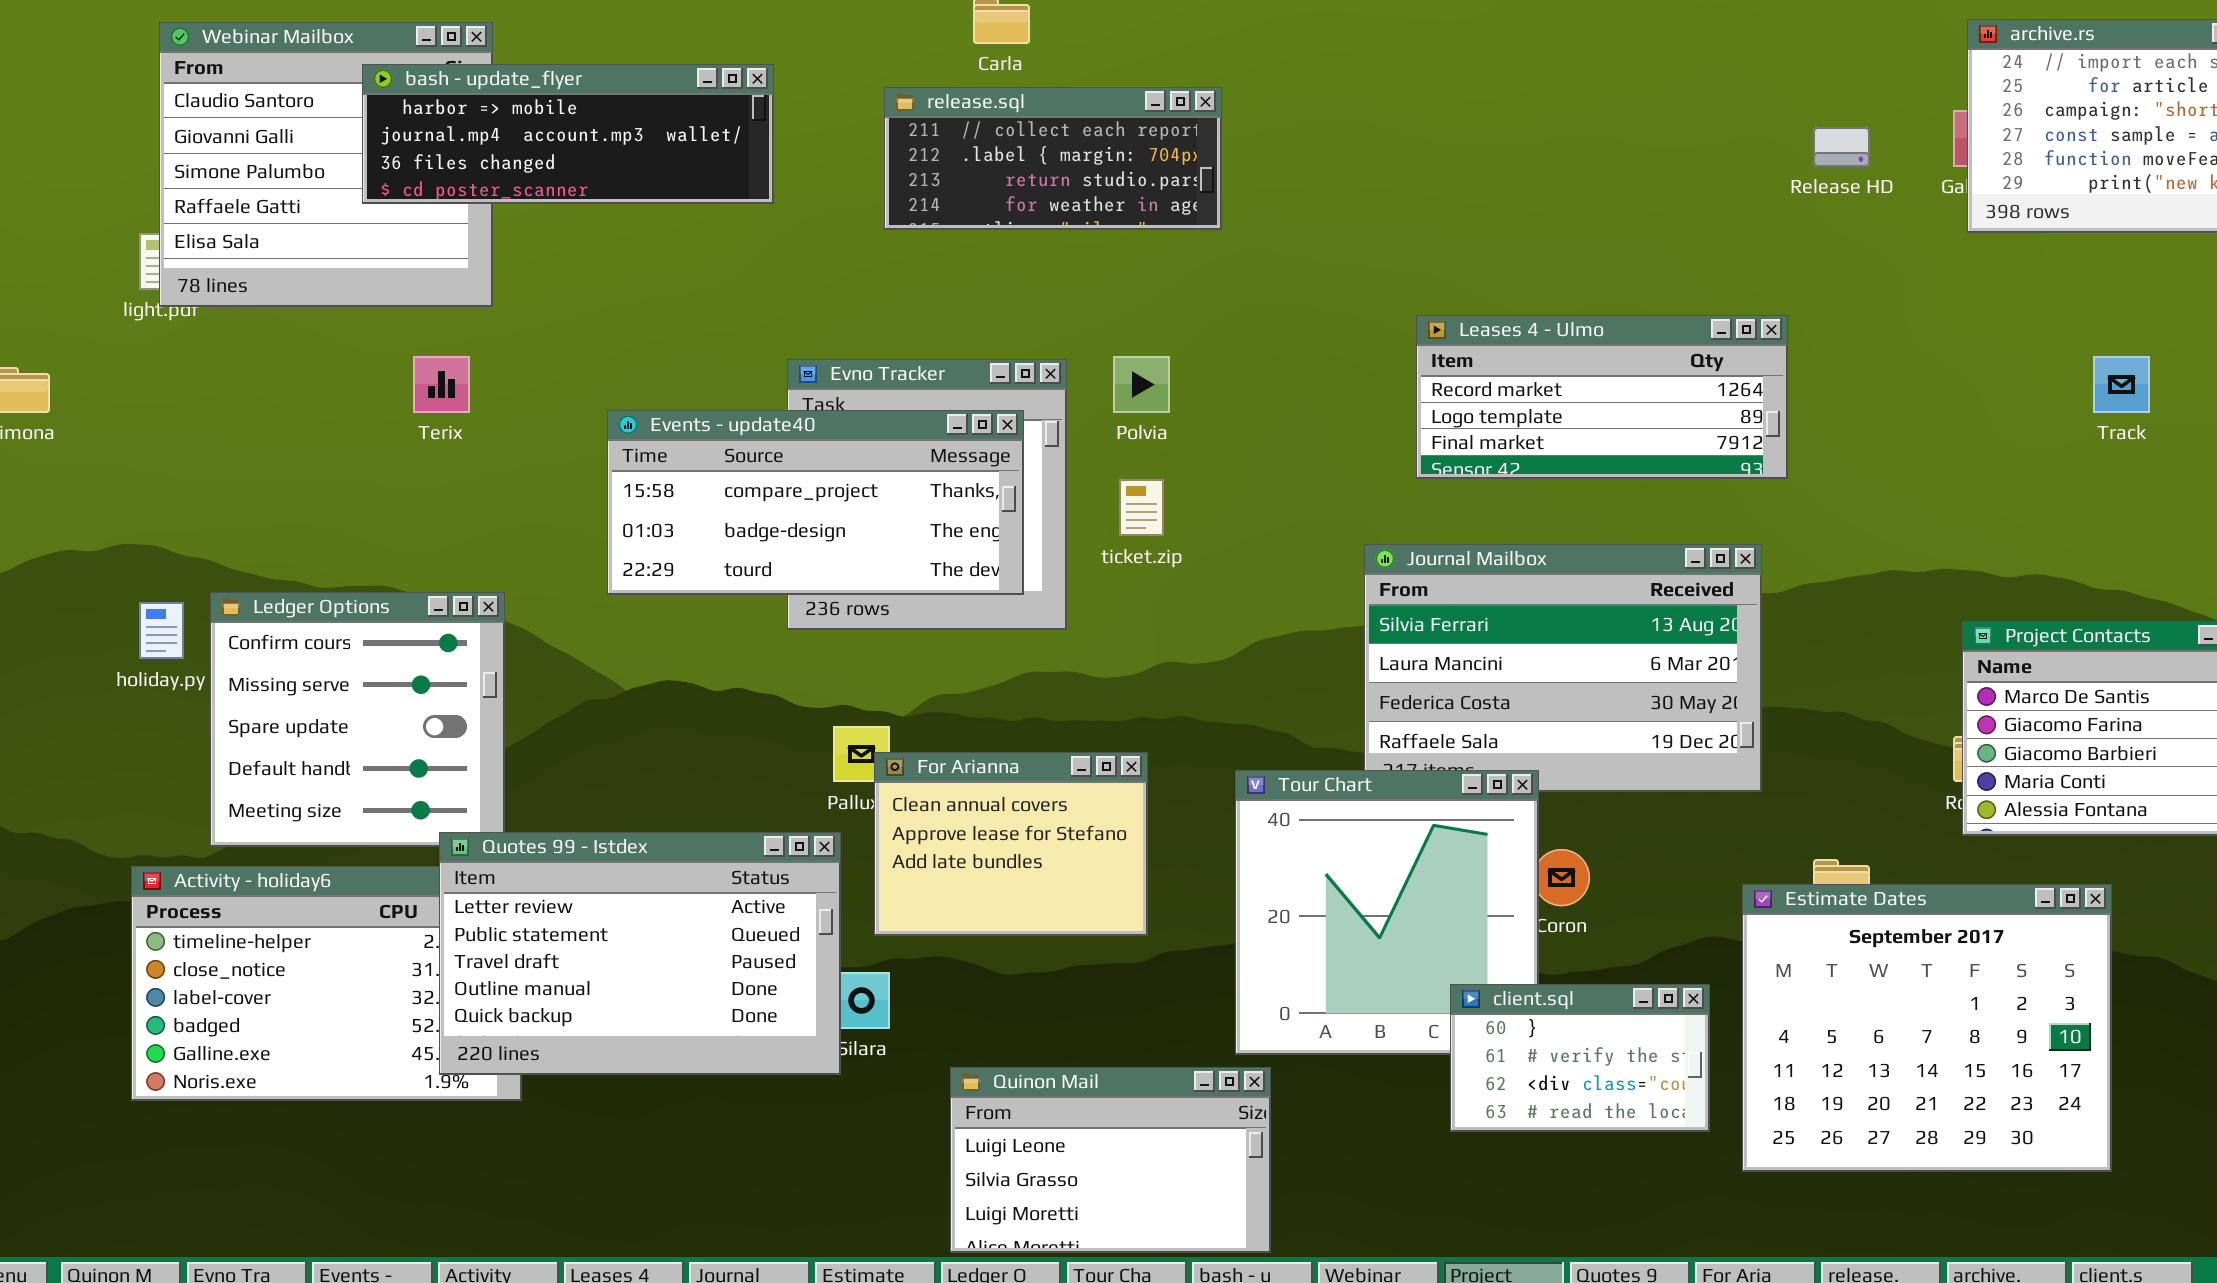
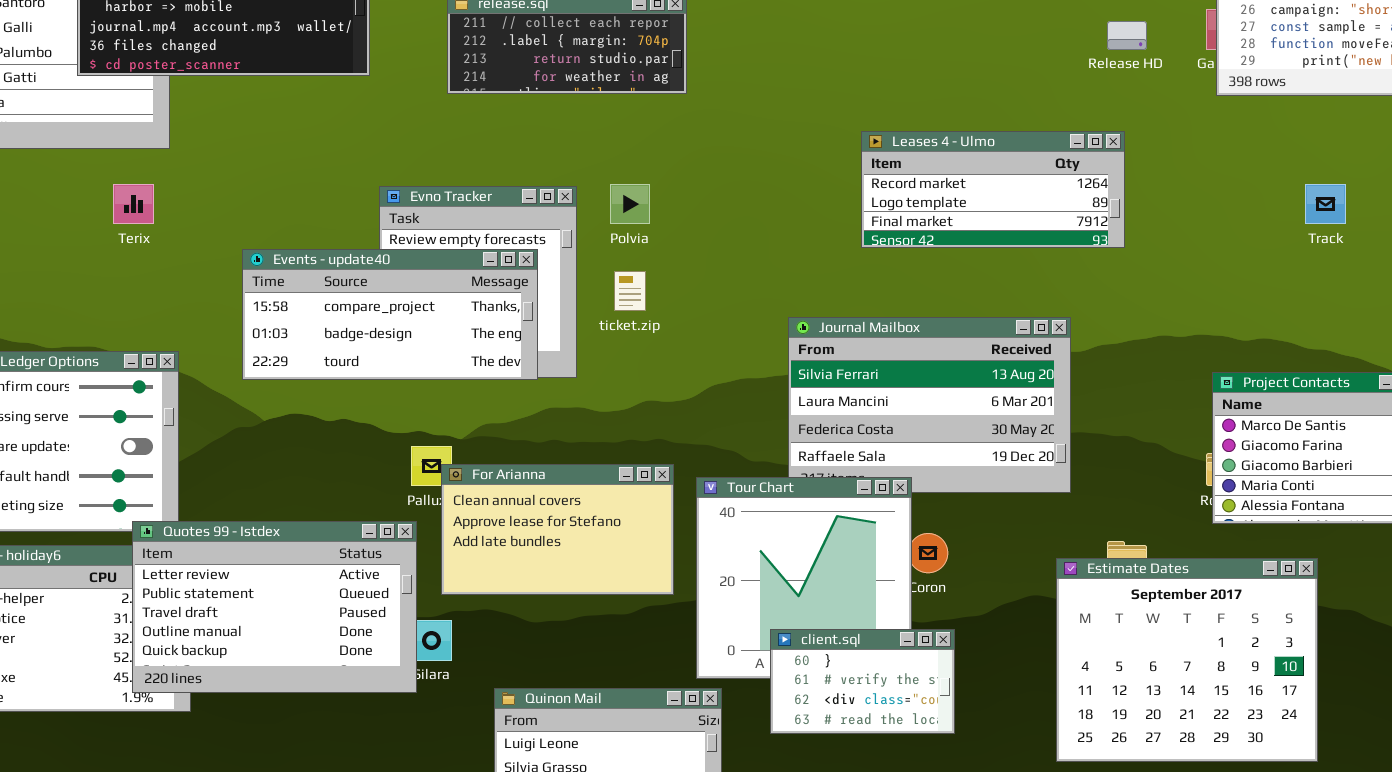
Leases 4 - Ulmo: [1416,315,1788,479] -> [861,131,1125,248], moved
Events - update40: [607,410,1024,595] -> [242,249,538,380], moved
For Arianna: [874,752,1148,936] -> [441,464,674,595], resized
client.sql: [1450,984,1710,1132] -> [770,629,955,734], moved

